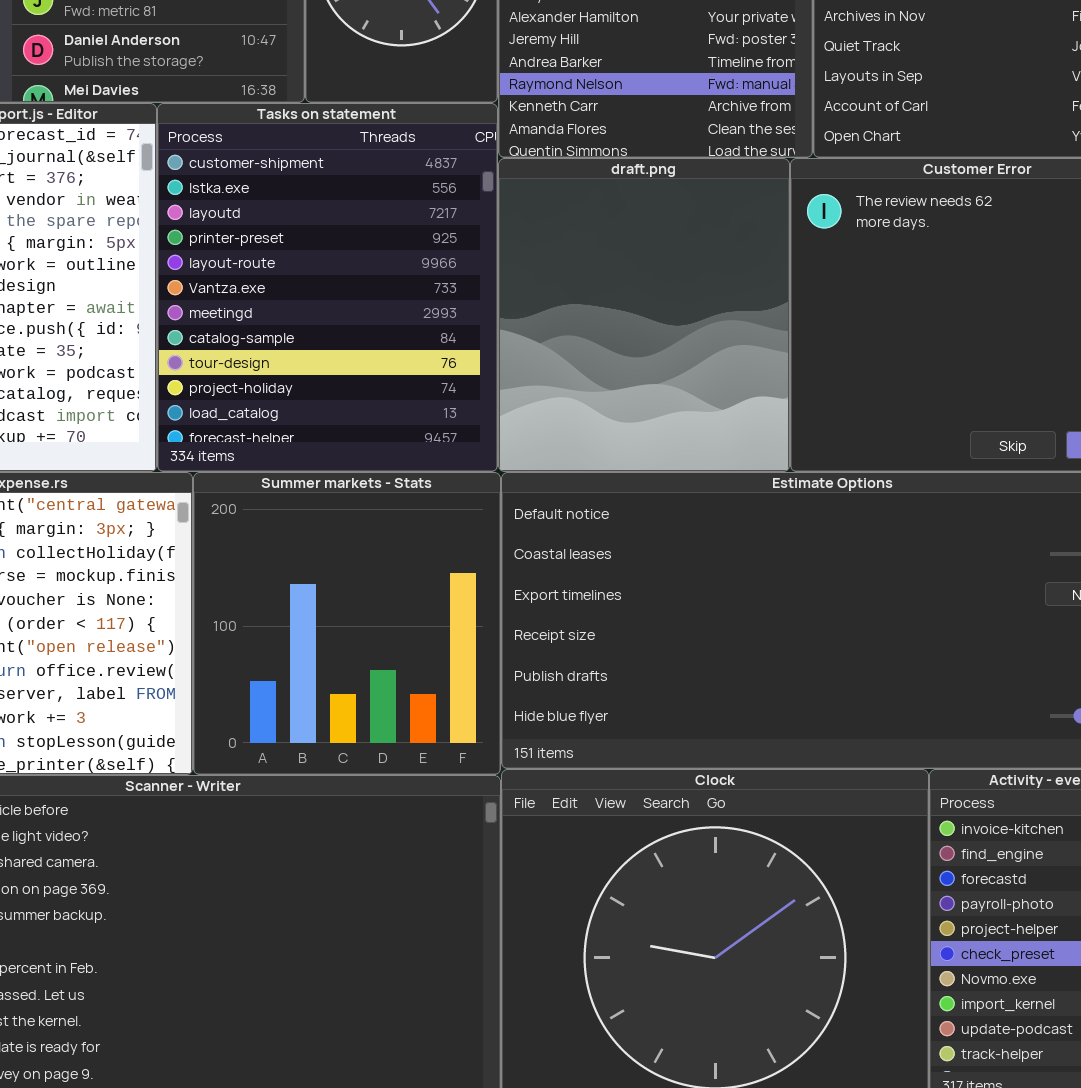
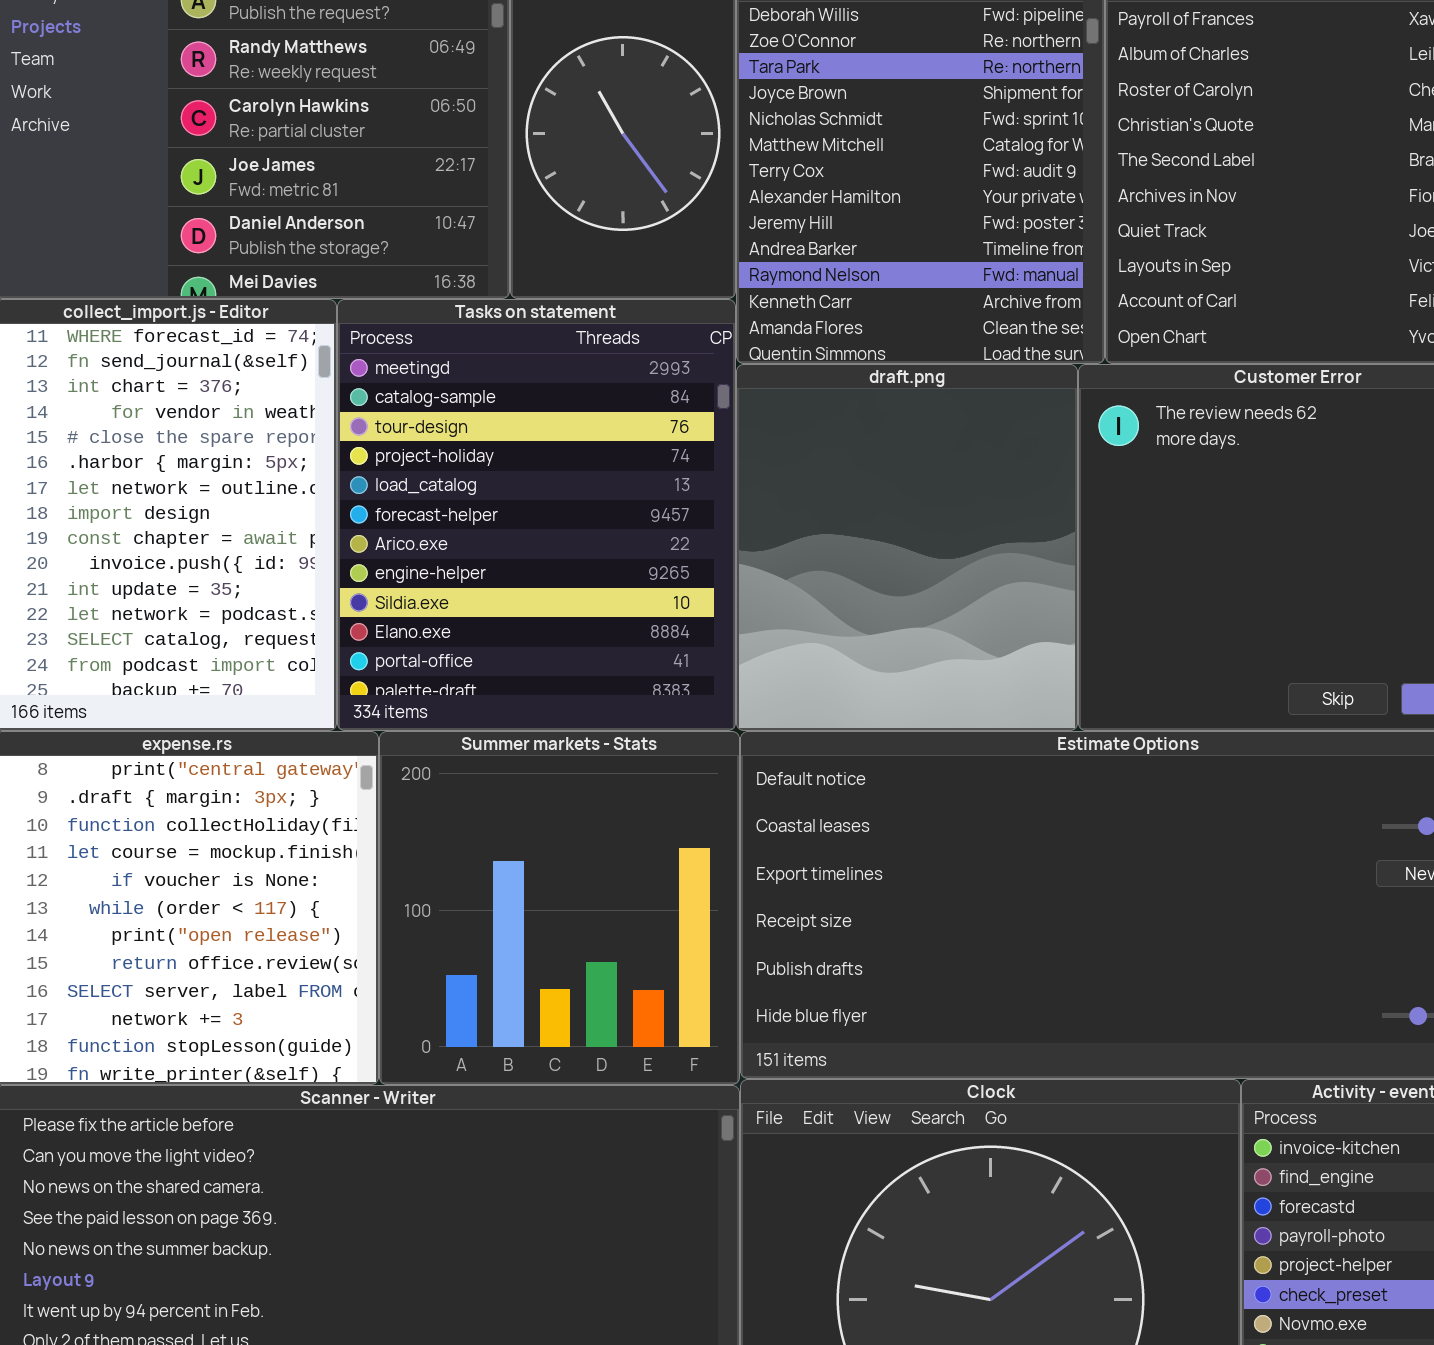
Tasks on statement: [157,103,498,472] -> [337,299,736,731], scrolled down 6 rows

